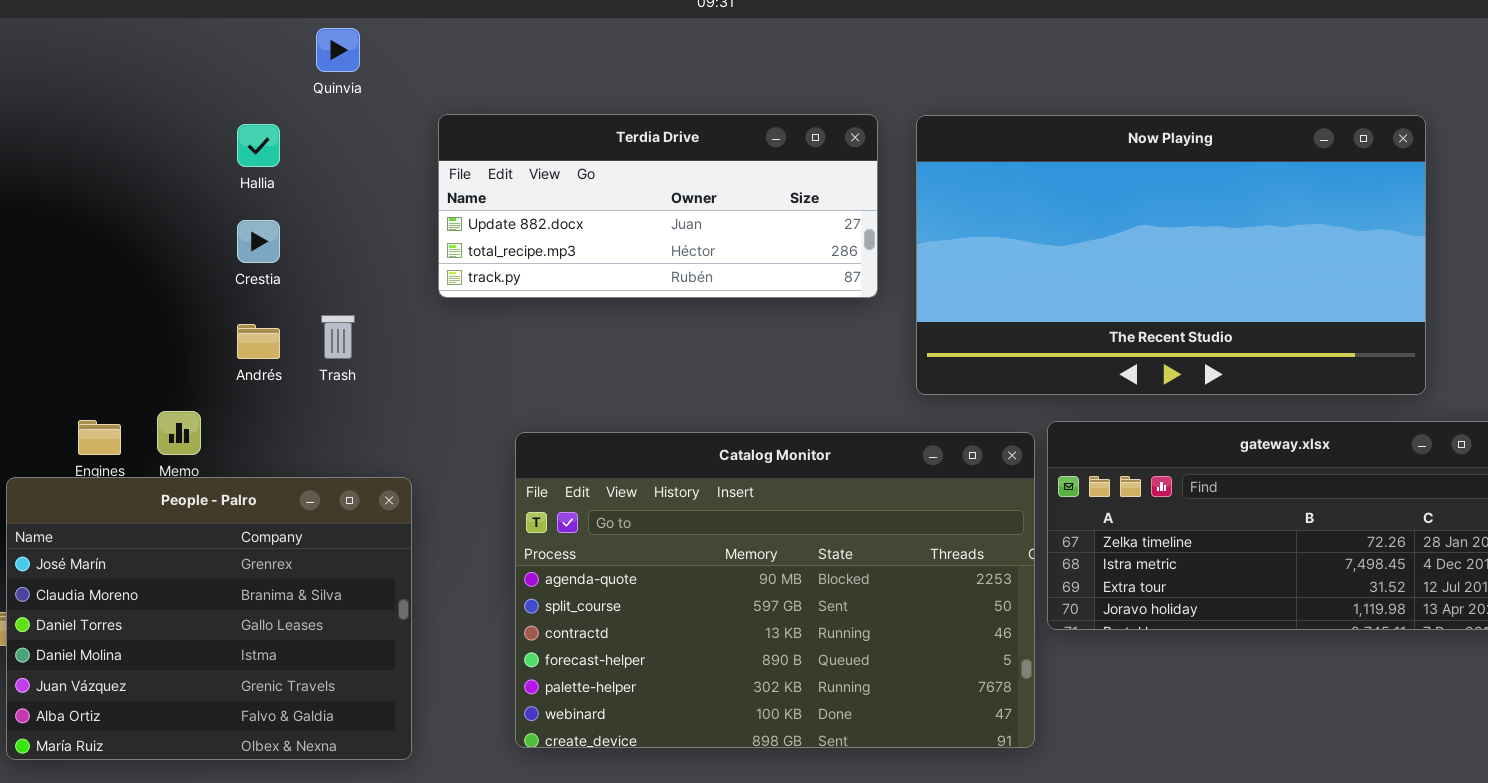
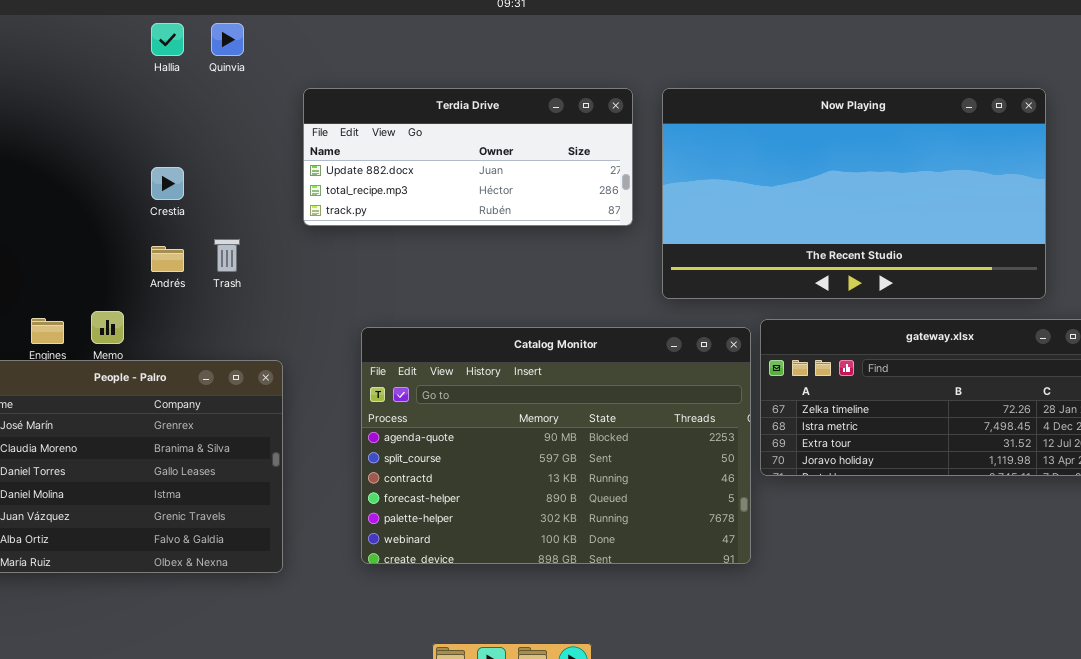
Hallia: [237,124,280,167] -> [151,23,184,56], moved

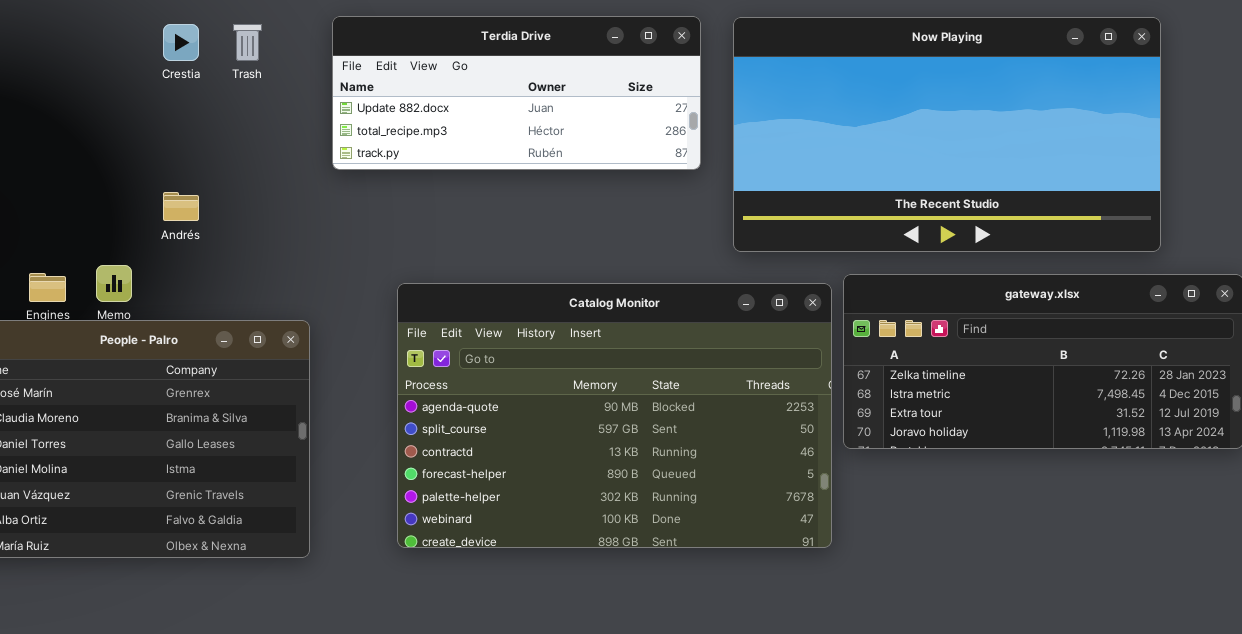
Crestia: [151,167,184,200] -> [163,24,199,61], moved
Trash: [214,239,240,272] -> [233,24,262,61], moved

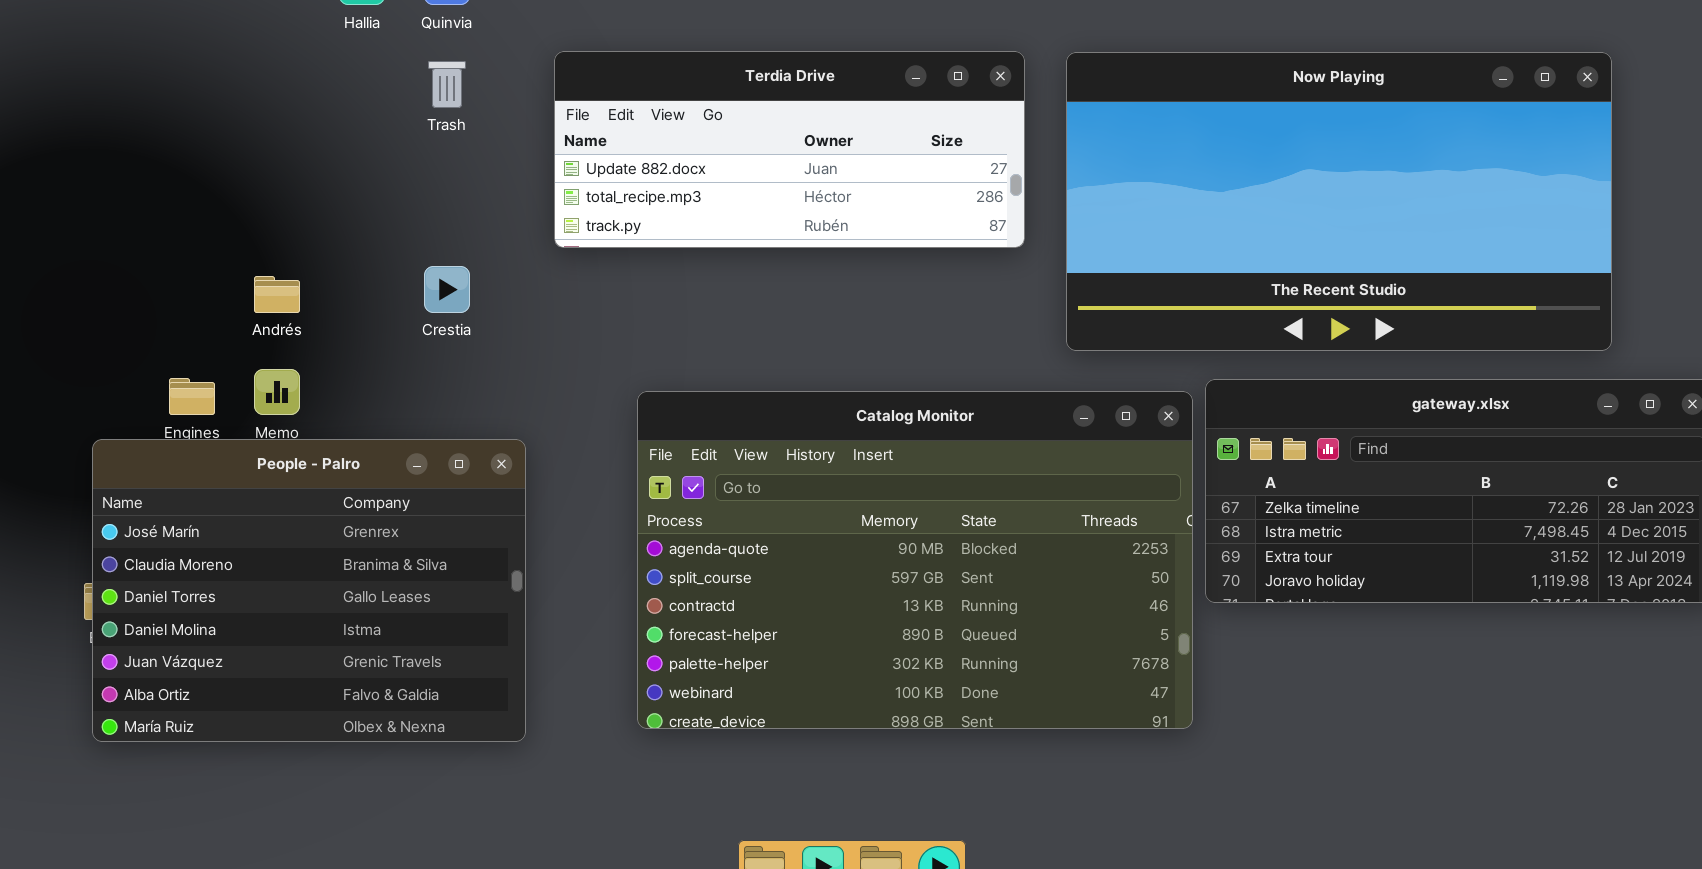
Crestia: [163,24,199,61] -> [424,266,470,313], moved
Andrés: [163,192,199,221] -> [254,276,300,313], moved

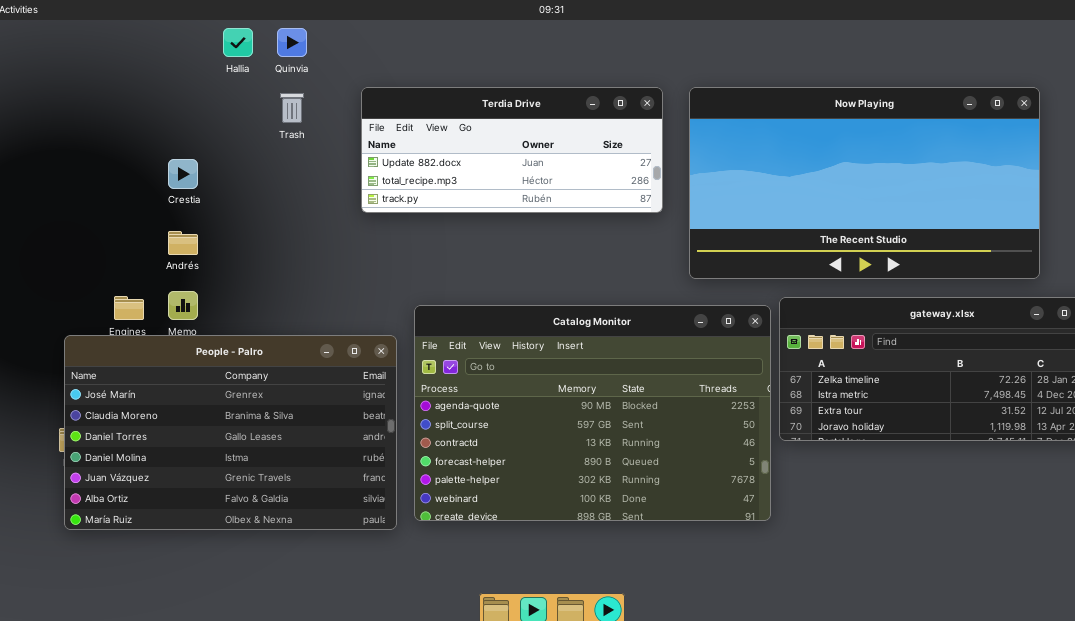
Crestia: [424,266,470,313] -> [168,159,198,189], moved
People - Palro: [92,439,526,742] -> [64,335,397,530], resized

